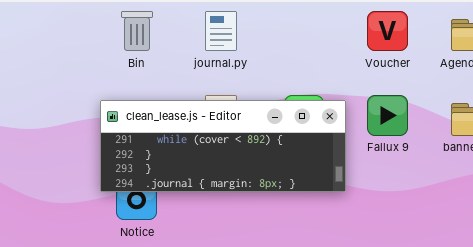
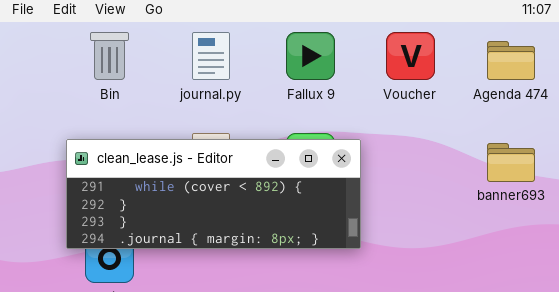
Fallux 9: [367,95,408,136] -> [286,32,335,80], moved

